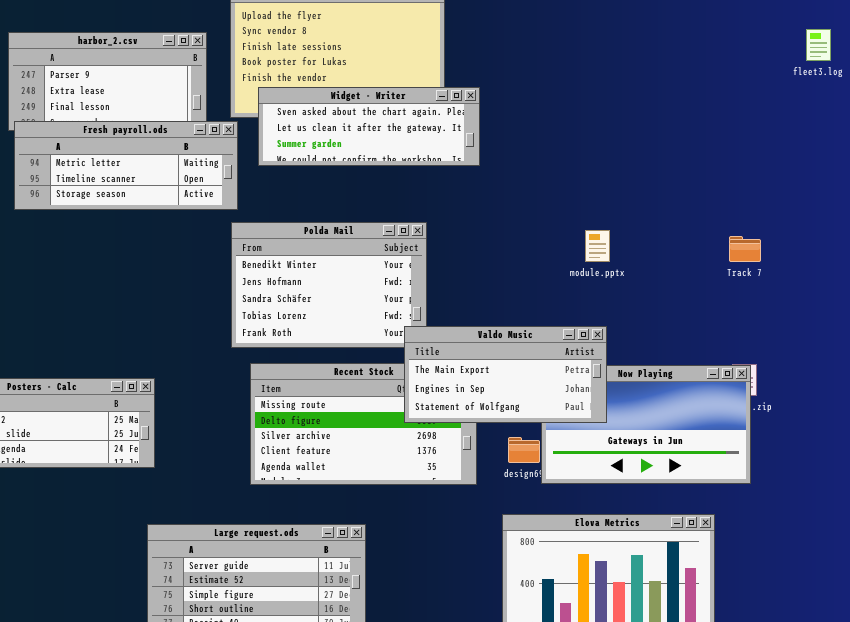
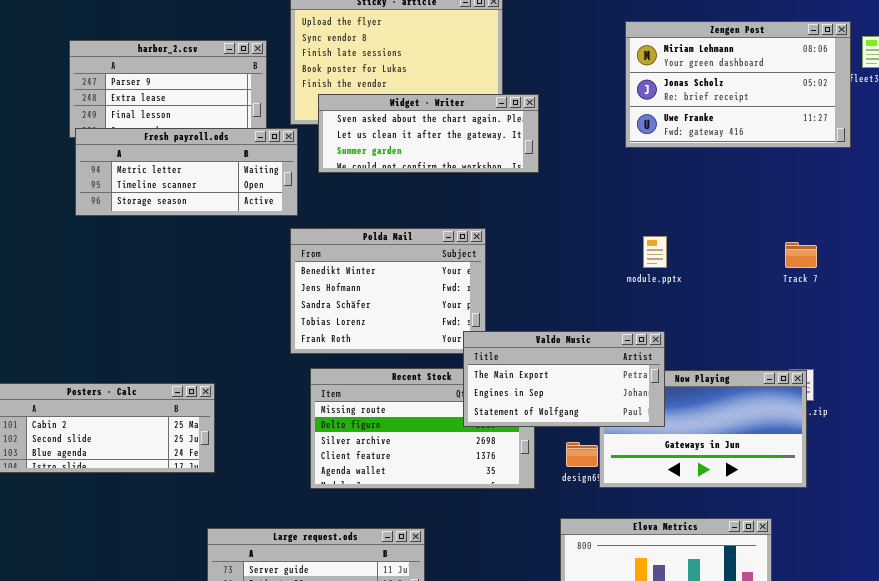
Zengen Post: none -> [625,21,851,148], opened

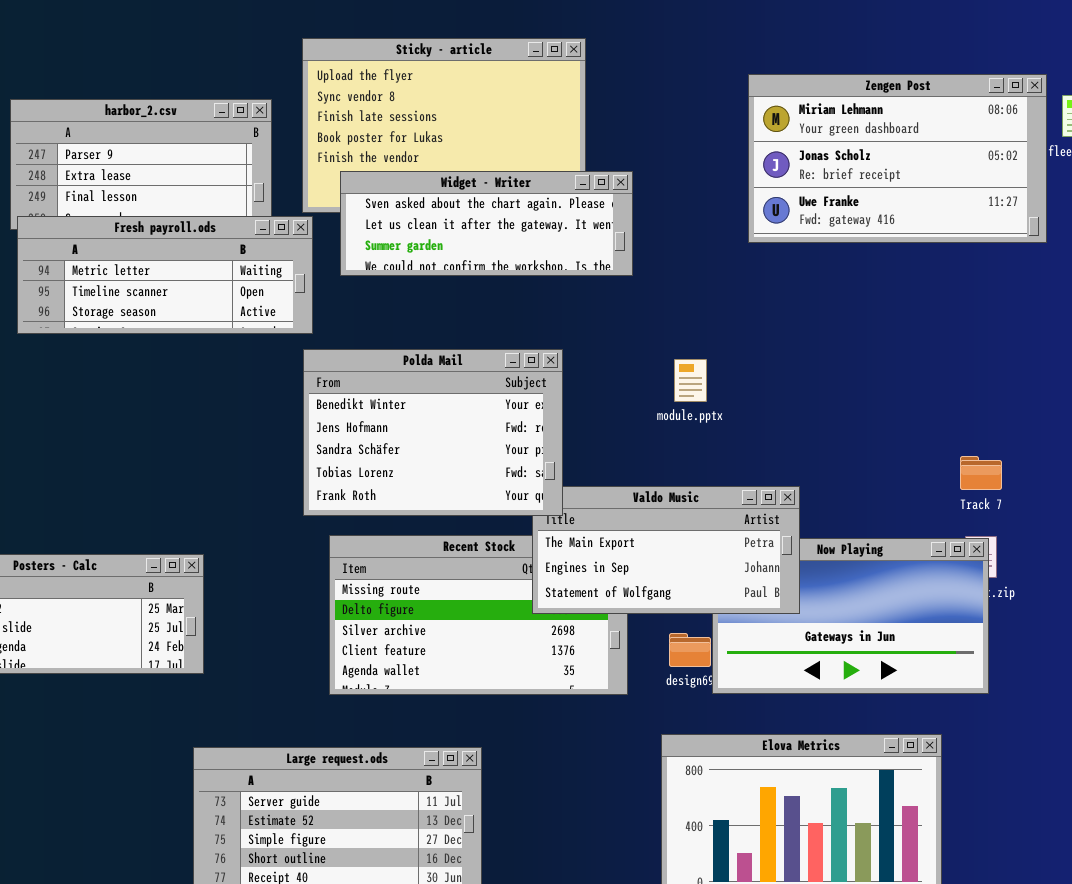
Polda Mail: [290,228,486,354] -> [303,349,563,516], raised
module.pptx: [643,236,667,268] -> [674,359,707,402], moved
Track 7: [785,242,817,268] -> [960,456,1002,490], moved

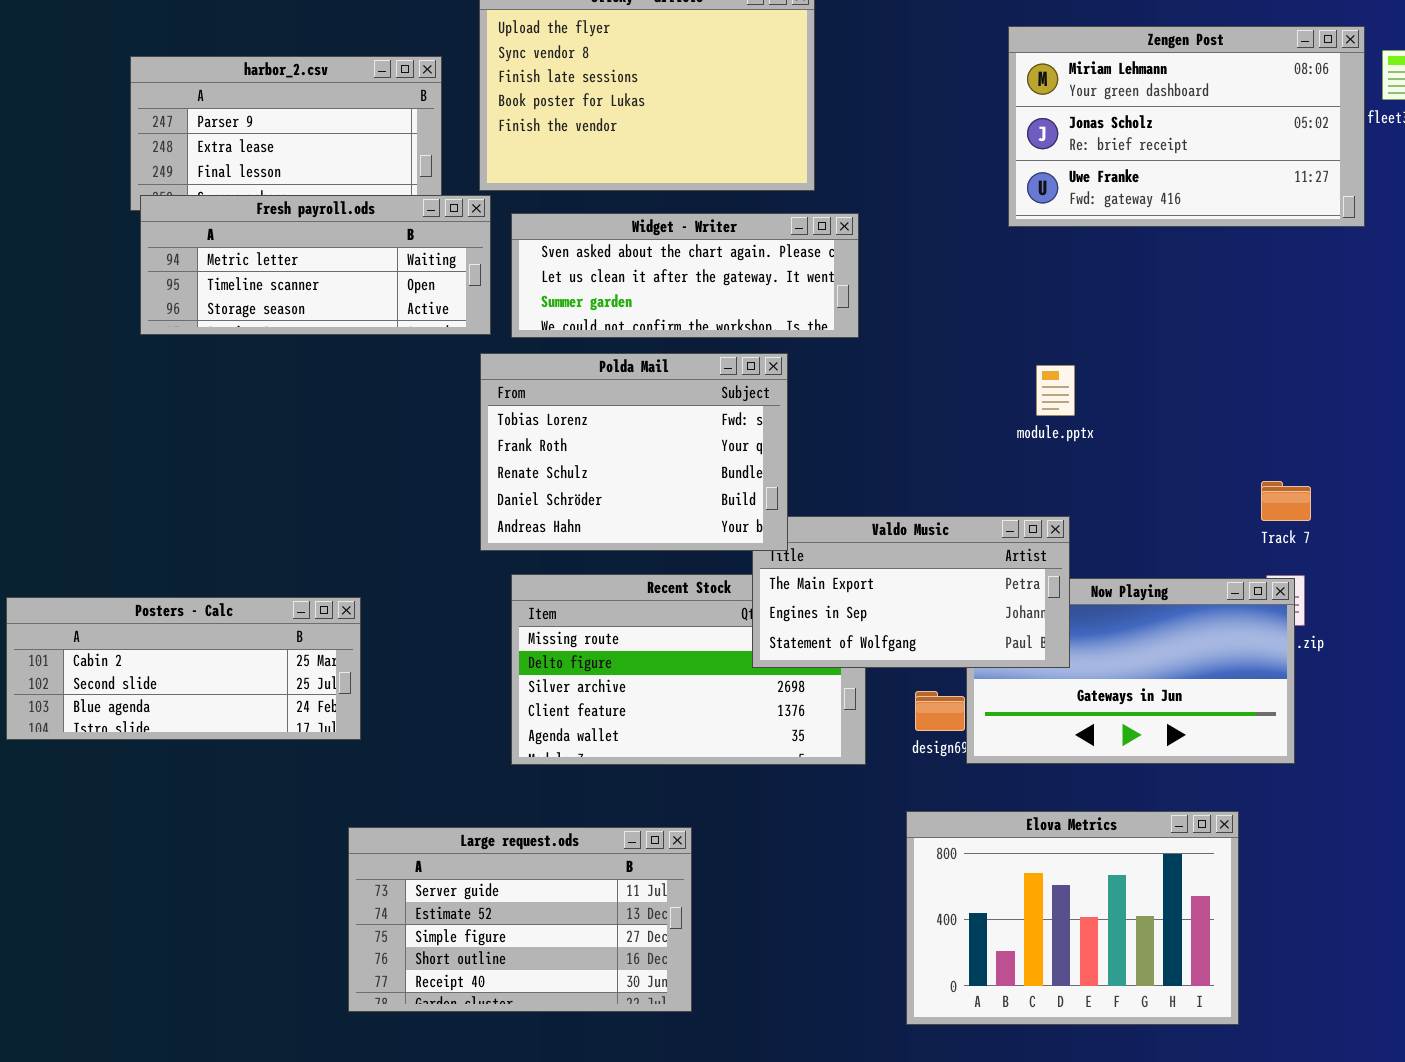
Widget - Writer: [340,171,633,276] -> [511,213,859,338], moved
Polda Mail: [303,349,563,516] -> [480,353,788,551], scrolled down 3 rows
module.pptx: [674,359,707,402] -> [1036,365,1075,416], moved

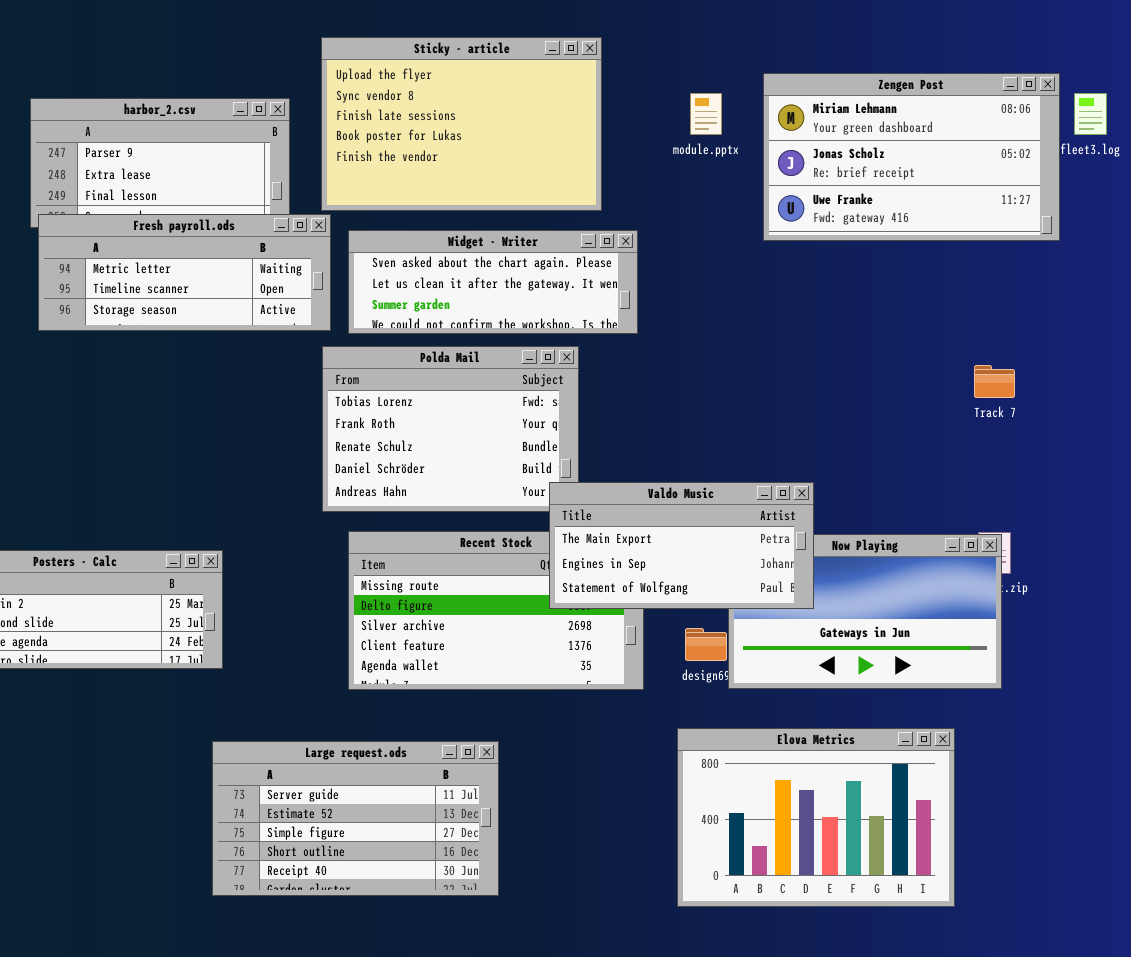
module.pptx: [1036,365,1075,416] -> [690,93,722,135], moved
Track 7: [1261,481,1311,521] -> [974,365,1015,398], moved
Valdo Music: [752,516,1070,668] -> [549,482,814,609], raised

